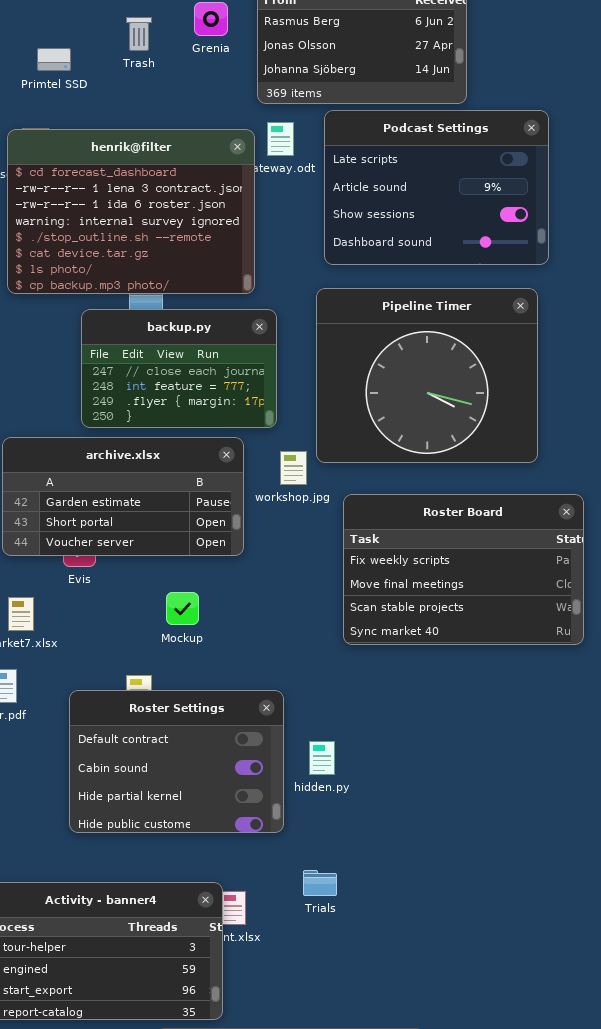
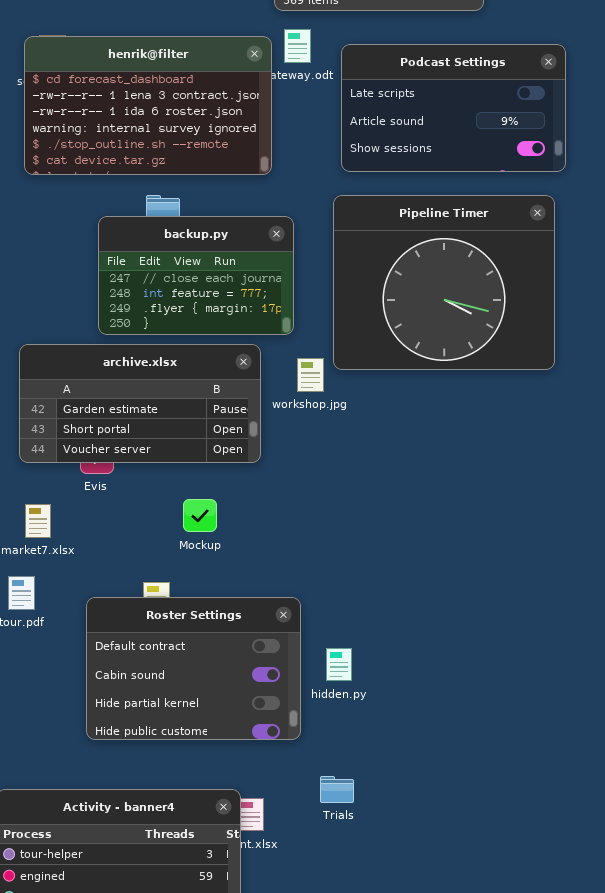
Podcast Settings: [324,110,549,265] -> [341,44,566,172], resized
henrik@filter: [7,129,255,294] -> [24,36,272,175], resized
Roster Board: [343,494,584,645] -> none, closed

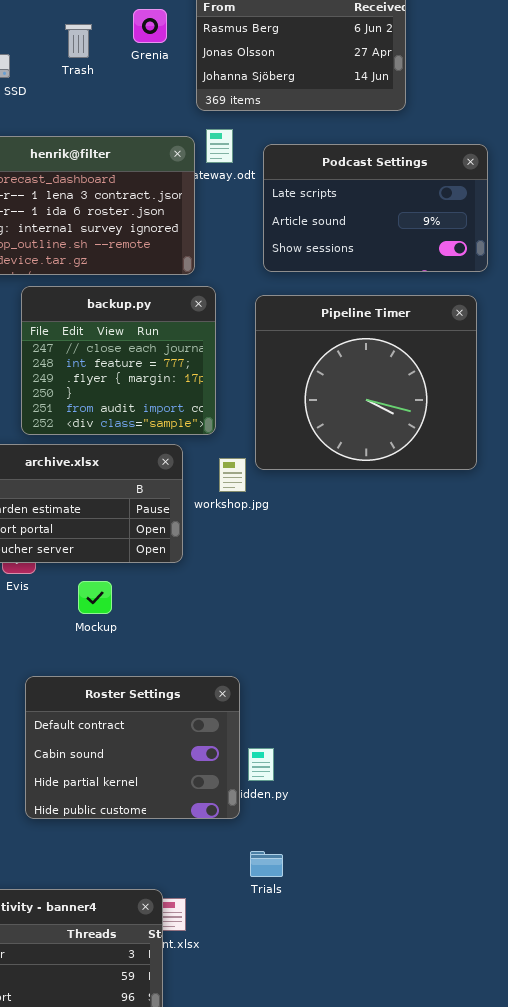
backup.py: [98,216,294,335] -> [21,286,216,435], resized
Mockup: [183,499,217,532] -> [78,581,112,614], moved
Roster Settings: [86,597,301,740] -> [25,676,240,819], moved
Trials: [320,776,354,803] -> [250,851,283,877], moved

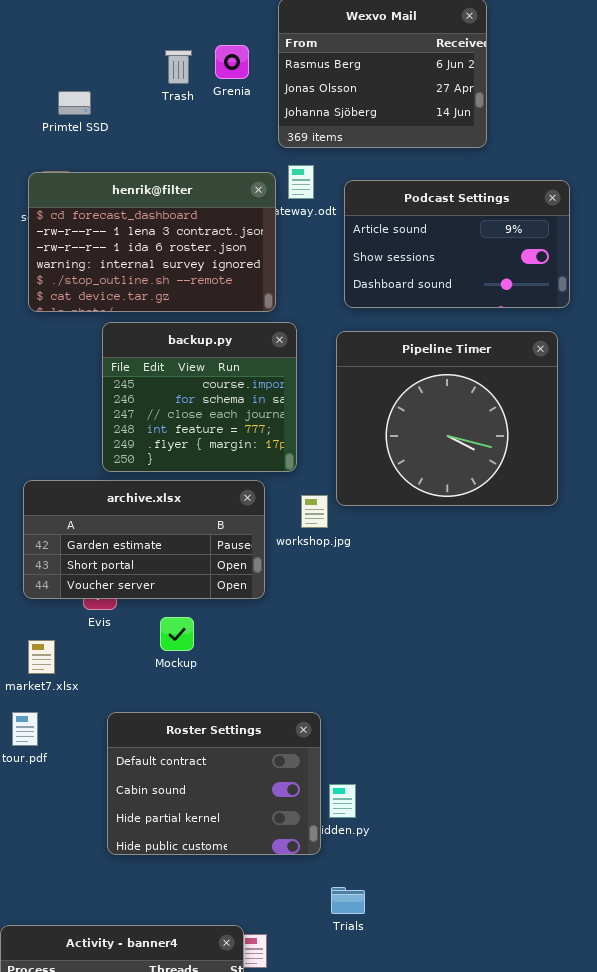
Trash: [65,24,92,58] -> [165,50,192,84], moved
Podcast Settings: [263,144,488,272] -> [344,180,570,308], scrolled down 1 row
backup.py: [21,286,216,435] -> [102,322,297,472], scrolled up 2 rows

